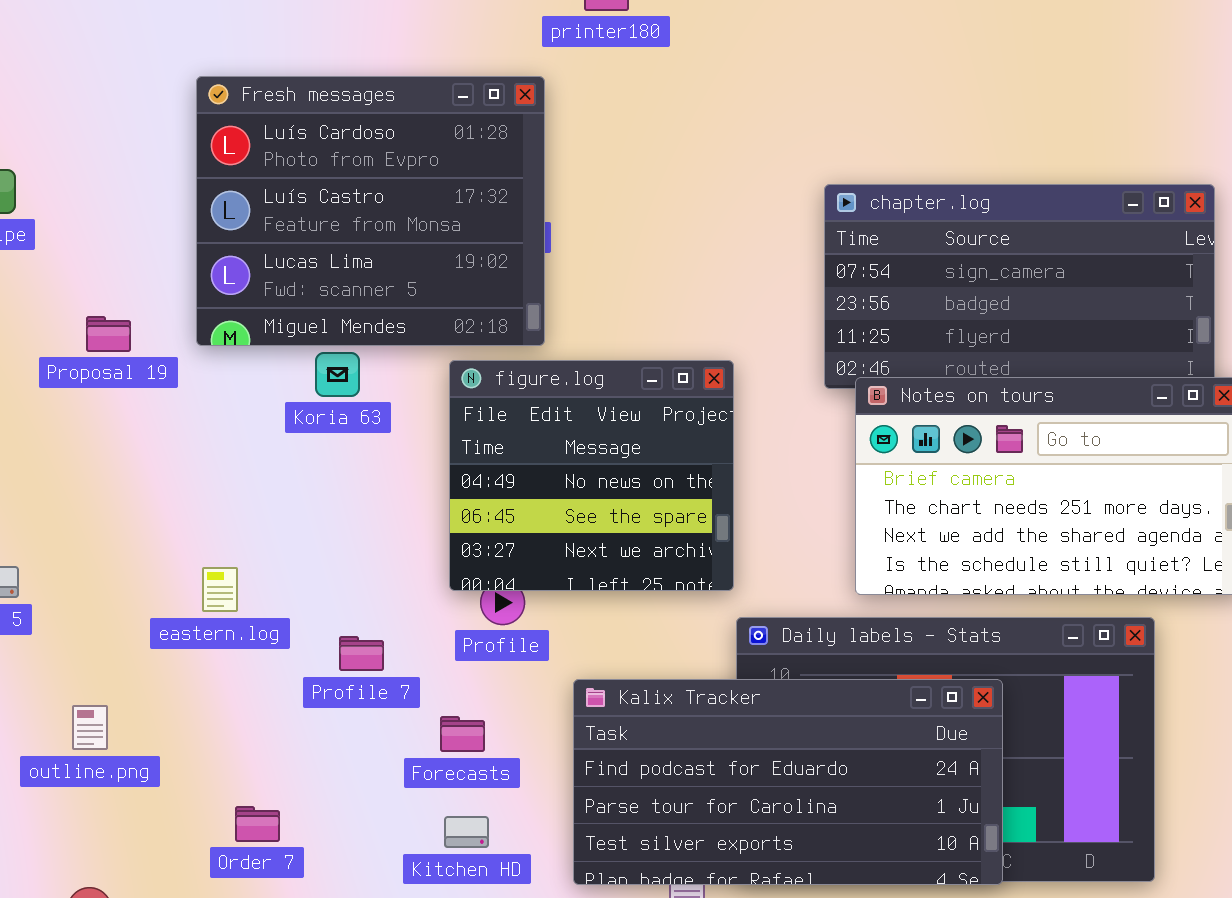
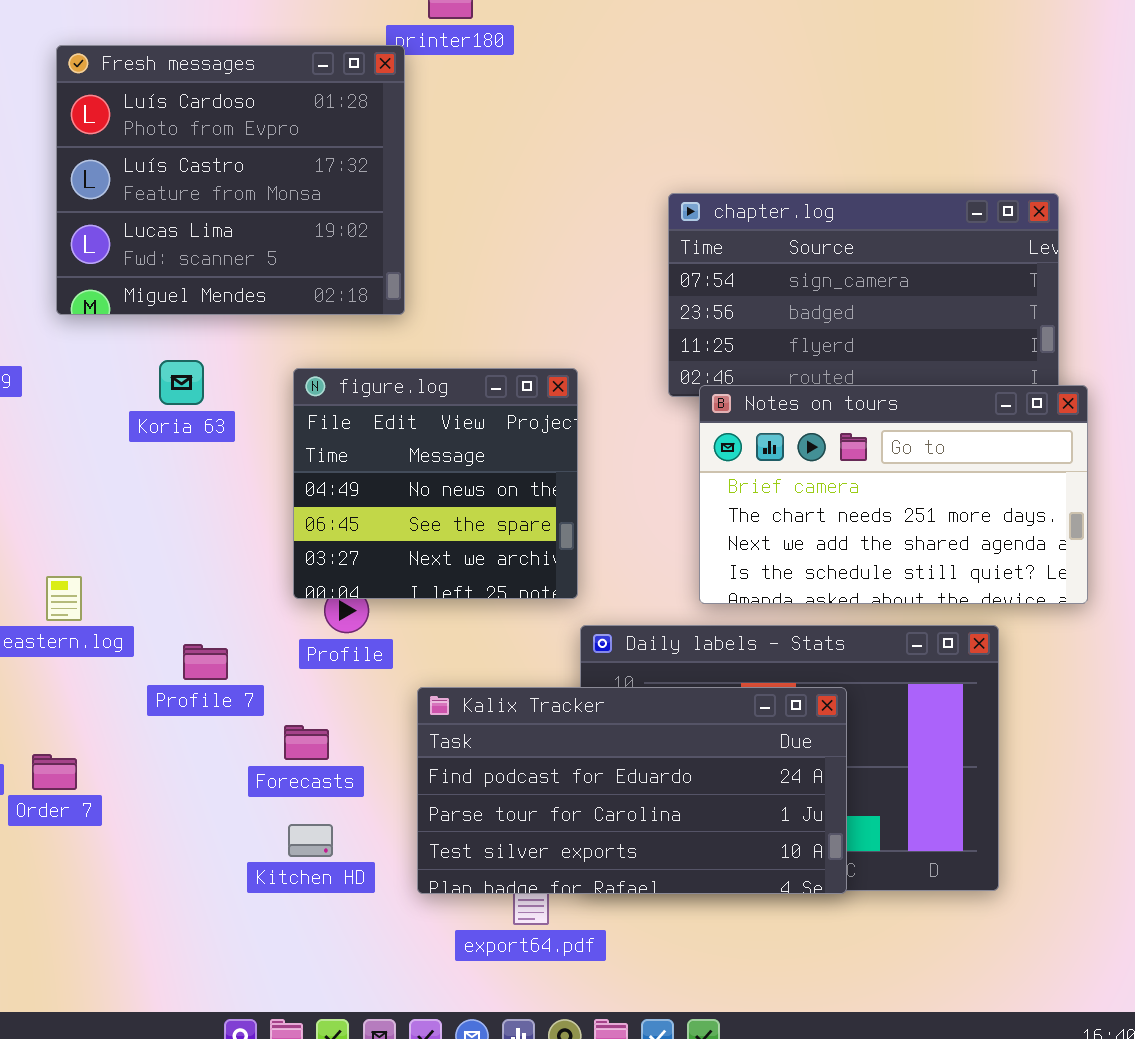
Fresh messages: [196,76,545,346] -> [56,45,405,315], moved
Order 7: [235,806,280,842] -> [32,754,77,790], moved

